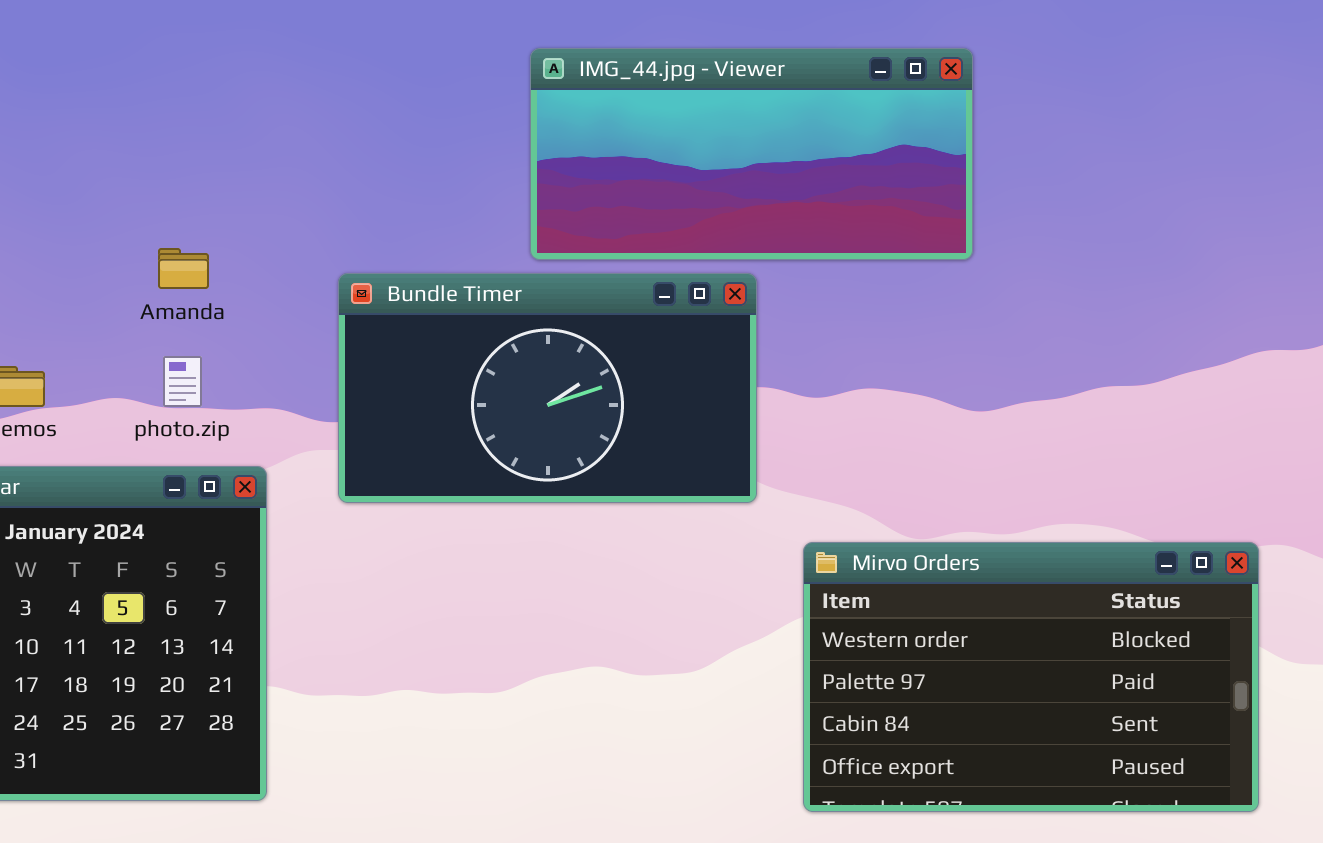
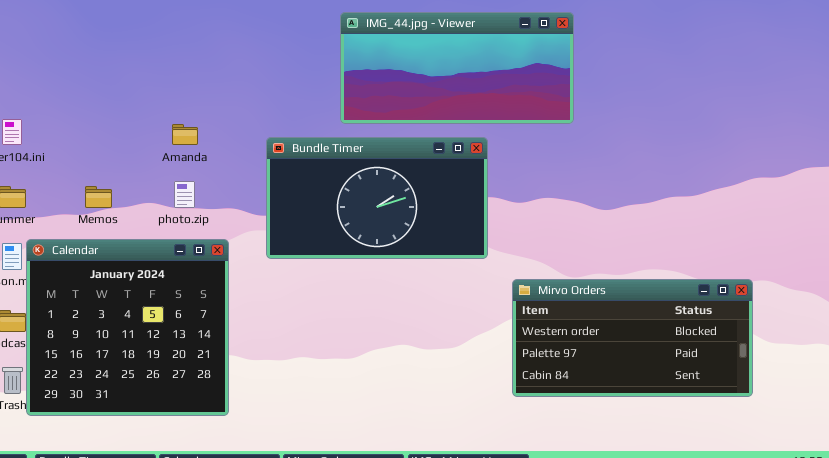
IMG_44.jpg - Viewer: [530,48,973,260] -> [340,12,574,124], moved
Mirvo Orders: [803,542,1259,812] -> [512,279,753,397], resized

